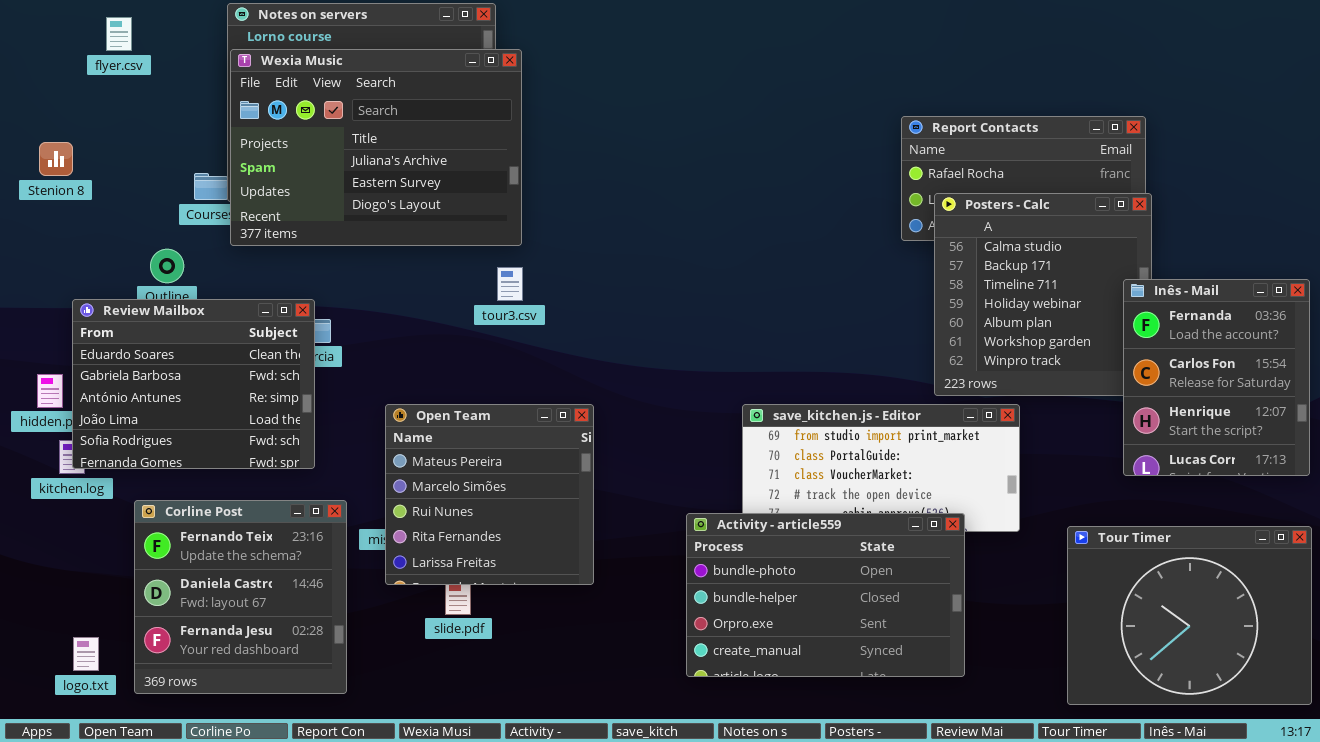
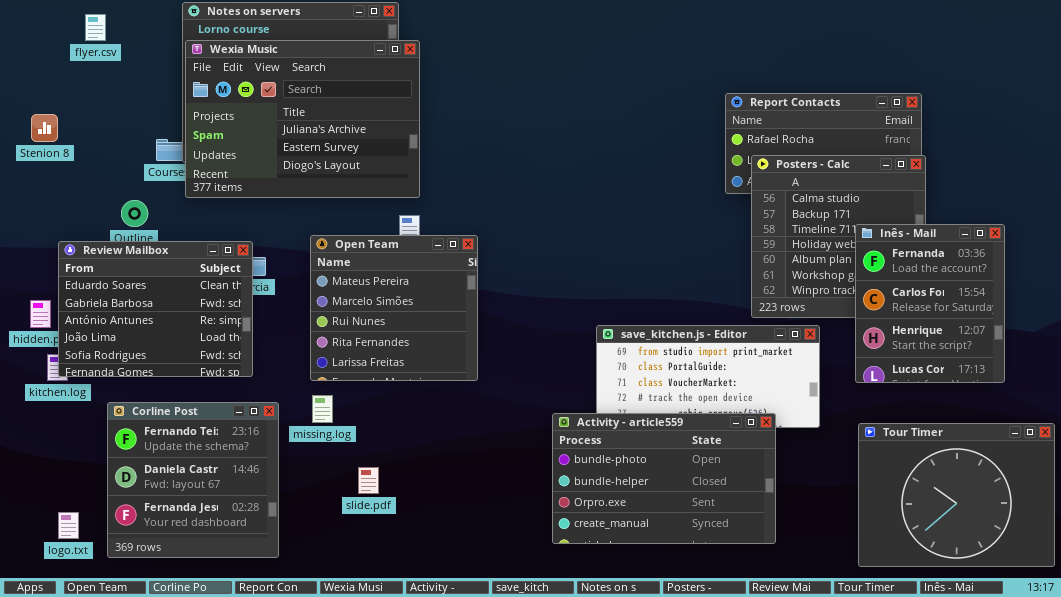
Inês - Mail: [1123,279,1310,476] -> [855,224,1005,383], moved
Open Team: [385,404,594,585] -> [310,235,478,381], moved

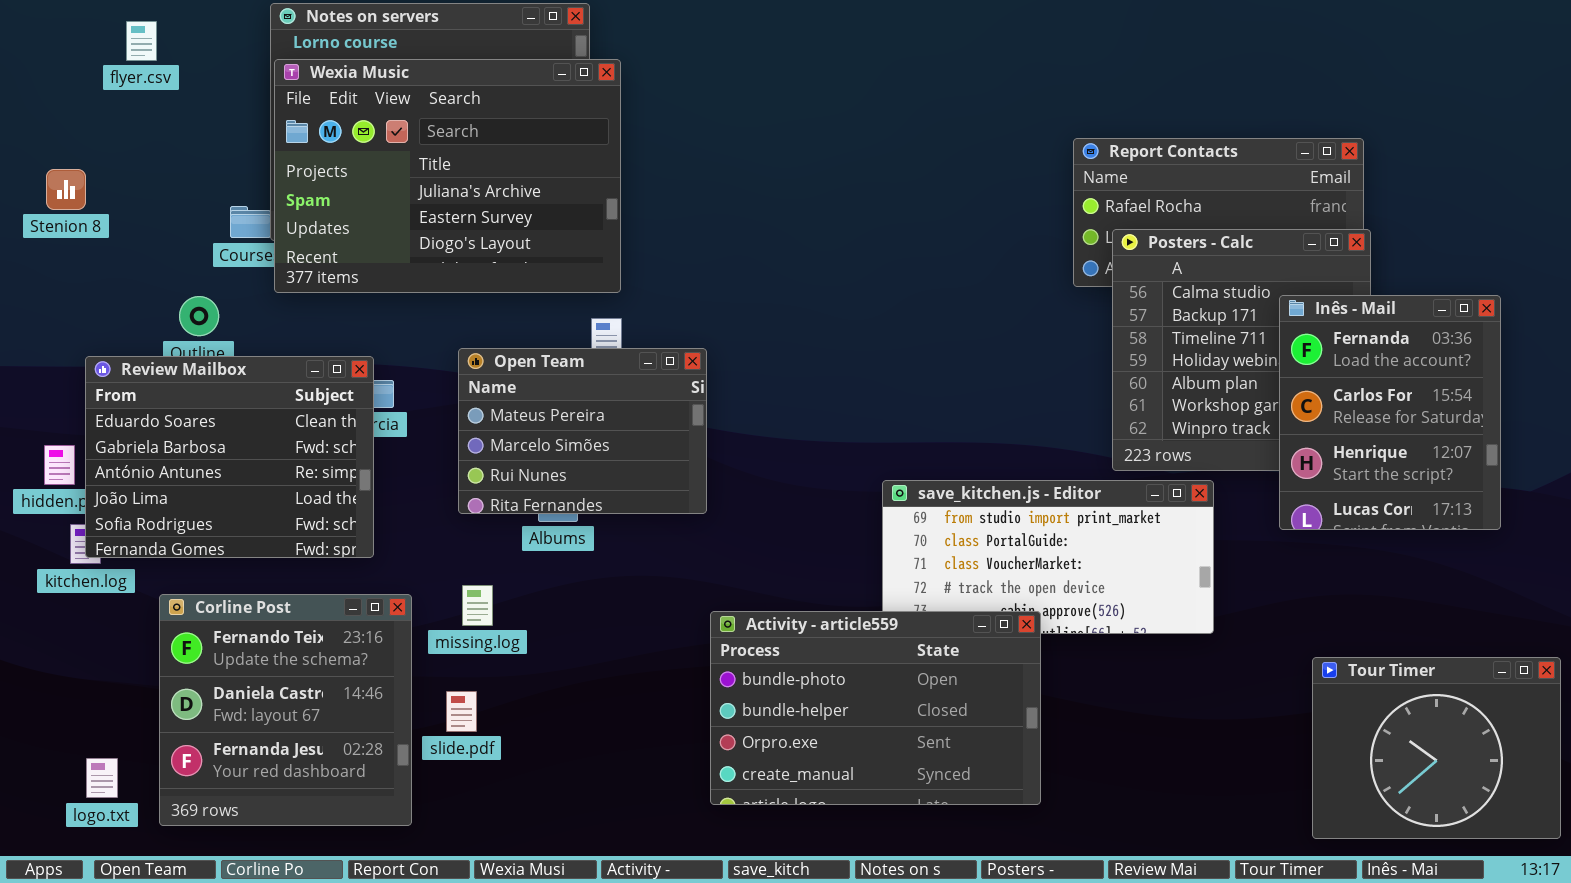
Inês - Mail: [855,224,1005,383] -> [1279,295,1501,530], moved
Open Team: [310,235,478,381] -> [458,348,707,514], resized
Activity - article559: [552,413,776,544] -> [710,611,1041,805], moved
Tour Timer: [858,423,1055,567] -> [1312,657,1561,839], resized
slide.pdf: [358,467,379,494] -> [446,691,477,732], moved

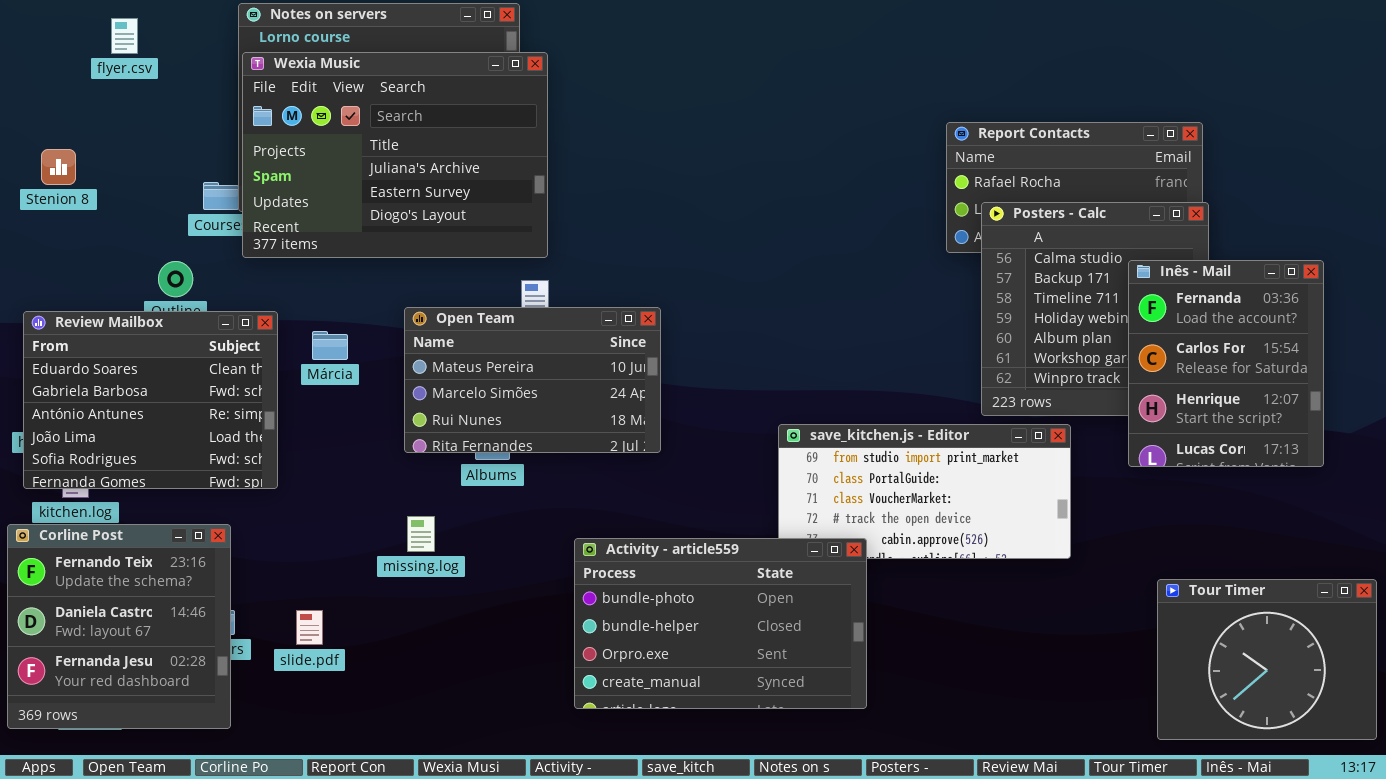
Open Team: [458,348,707,514] -> [404,307,661,453], resized
Review Mailbox: [85,356,374,558] -> [23,311,278,489], moved
Corline Post: [159,594,412,826] -> [7,524,231,729], moved
Activity - article559: [710,611,1041,805] -> [574,538,867,709], moved
slide.pdf: [446,691,477,732] -> [296,610,323,645], moved

